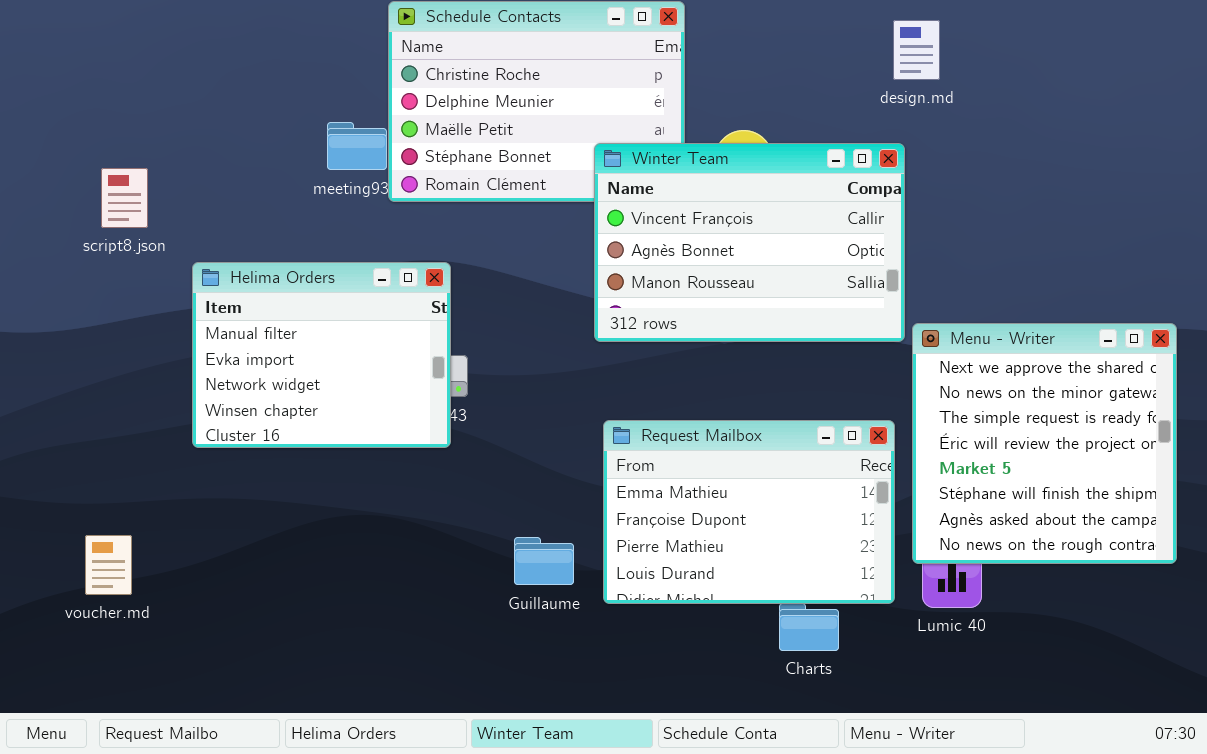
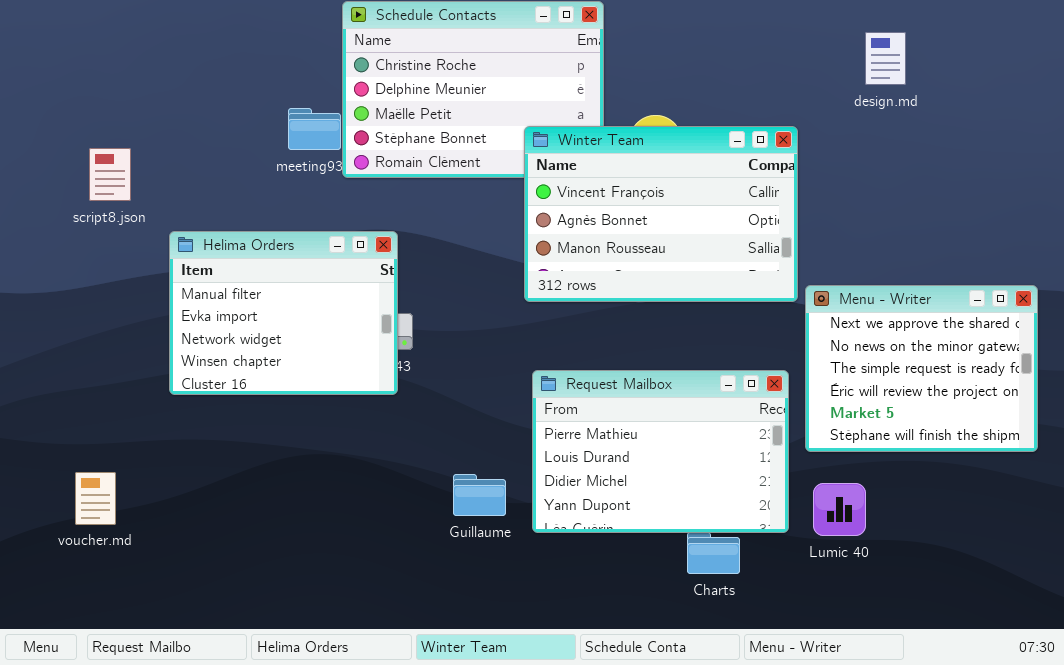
design.md: [893,20,940,80] -> [865,32,906,85], moved
Menu - Writer: [912,323,1177,564] -> [805,285,1038,452], resized
Request Mailbox: [603,420,895,604] -> [532,370,789,533], scrolled down 2 rows

